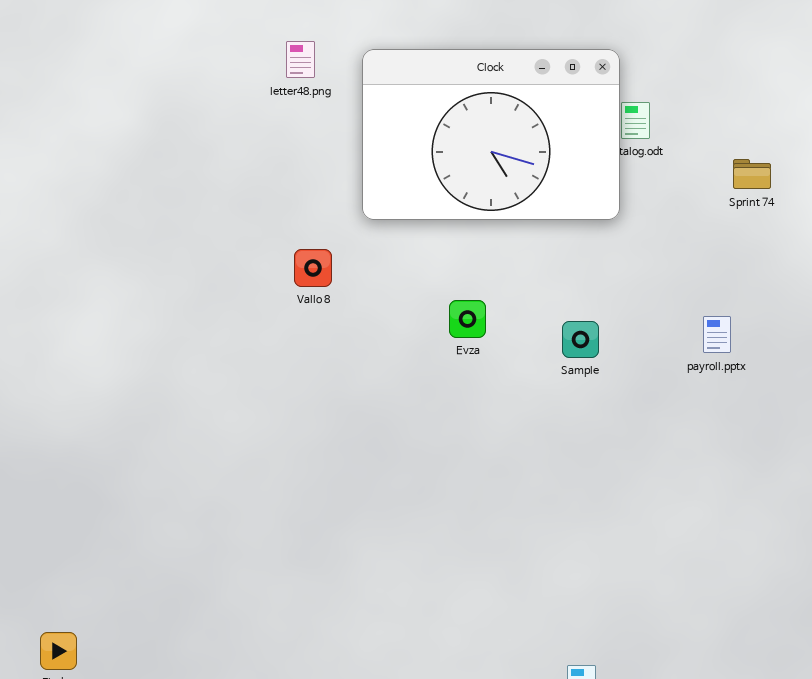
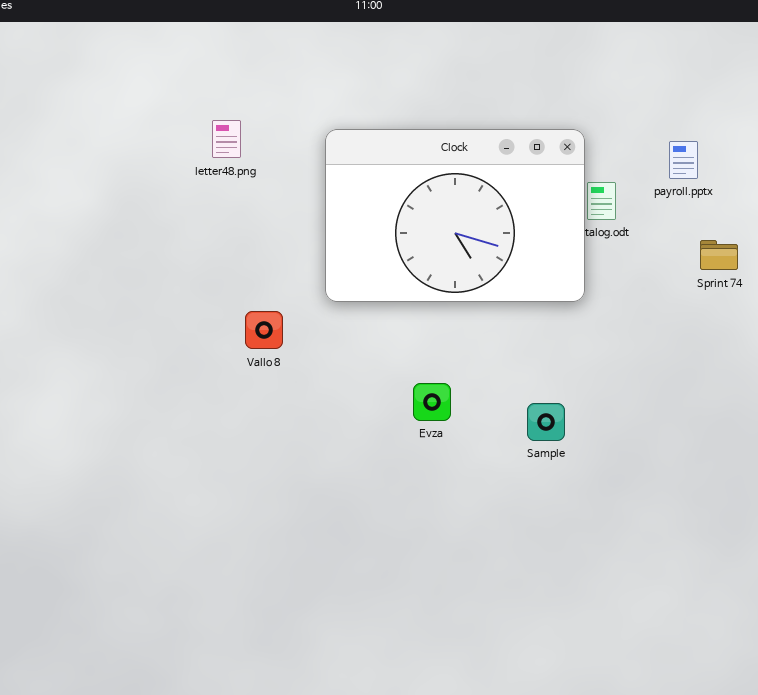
letter48.png: [286,41,315,78] -> [212,120,241,158], moved
Vallo 8: [294,249,332,287] -> [245,311,283,349], moved
payroll.pptx: [703,316,731,353] -> [669,141,698,179], moved

